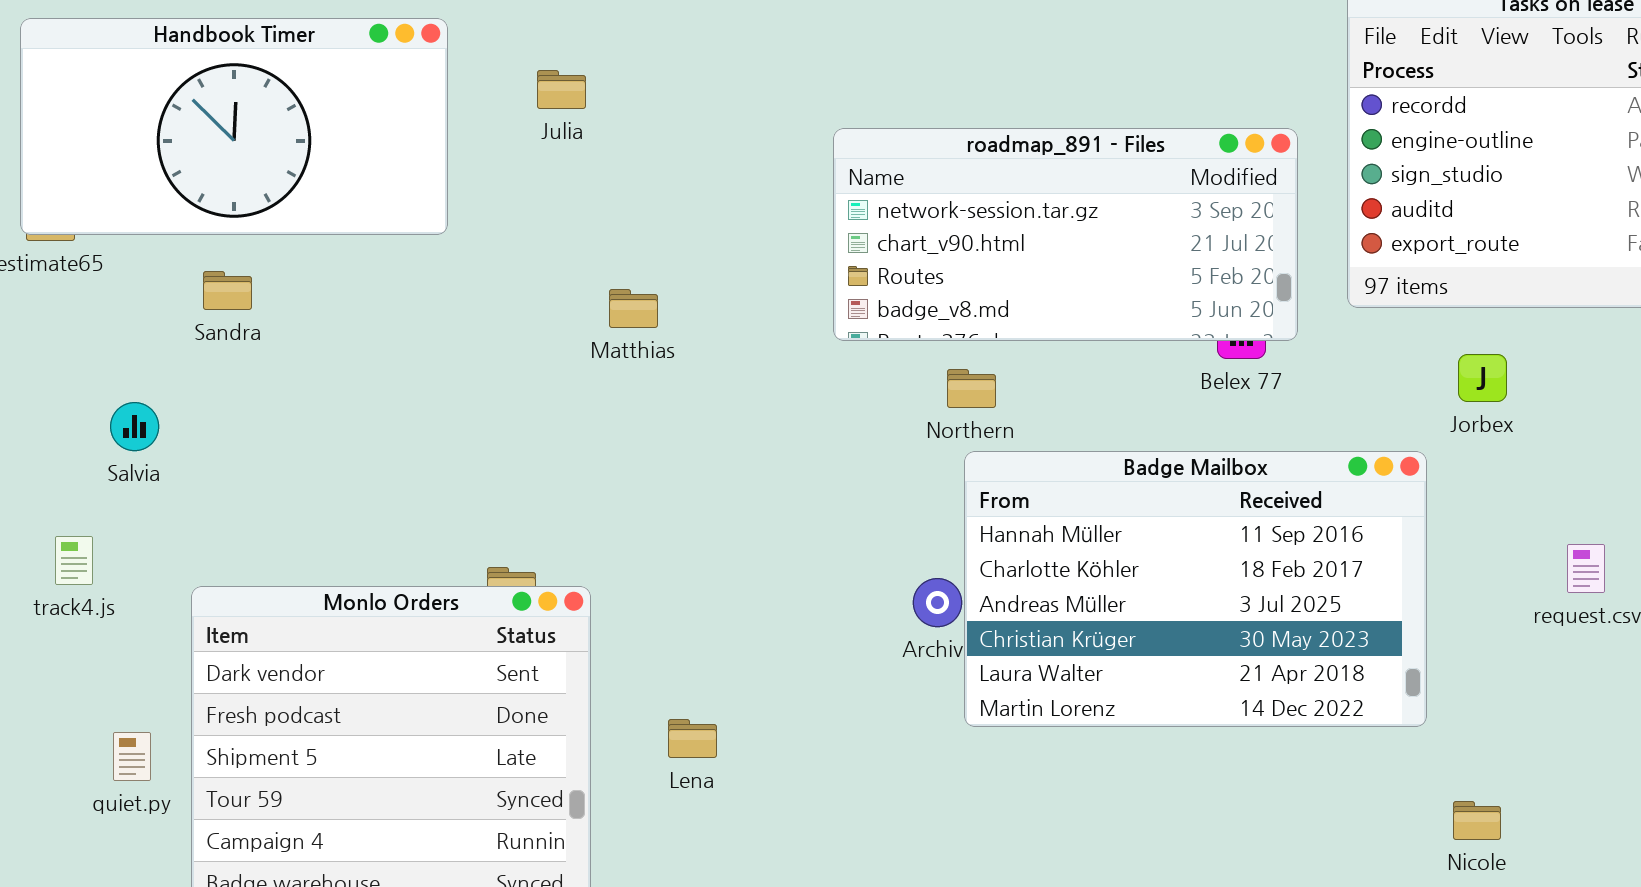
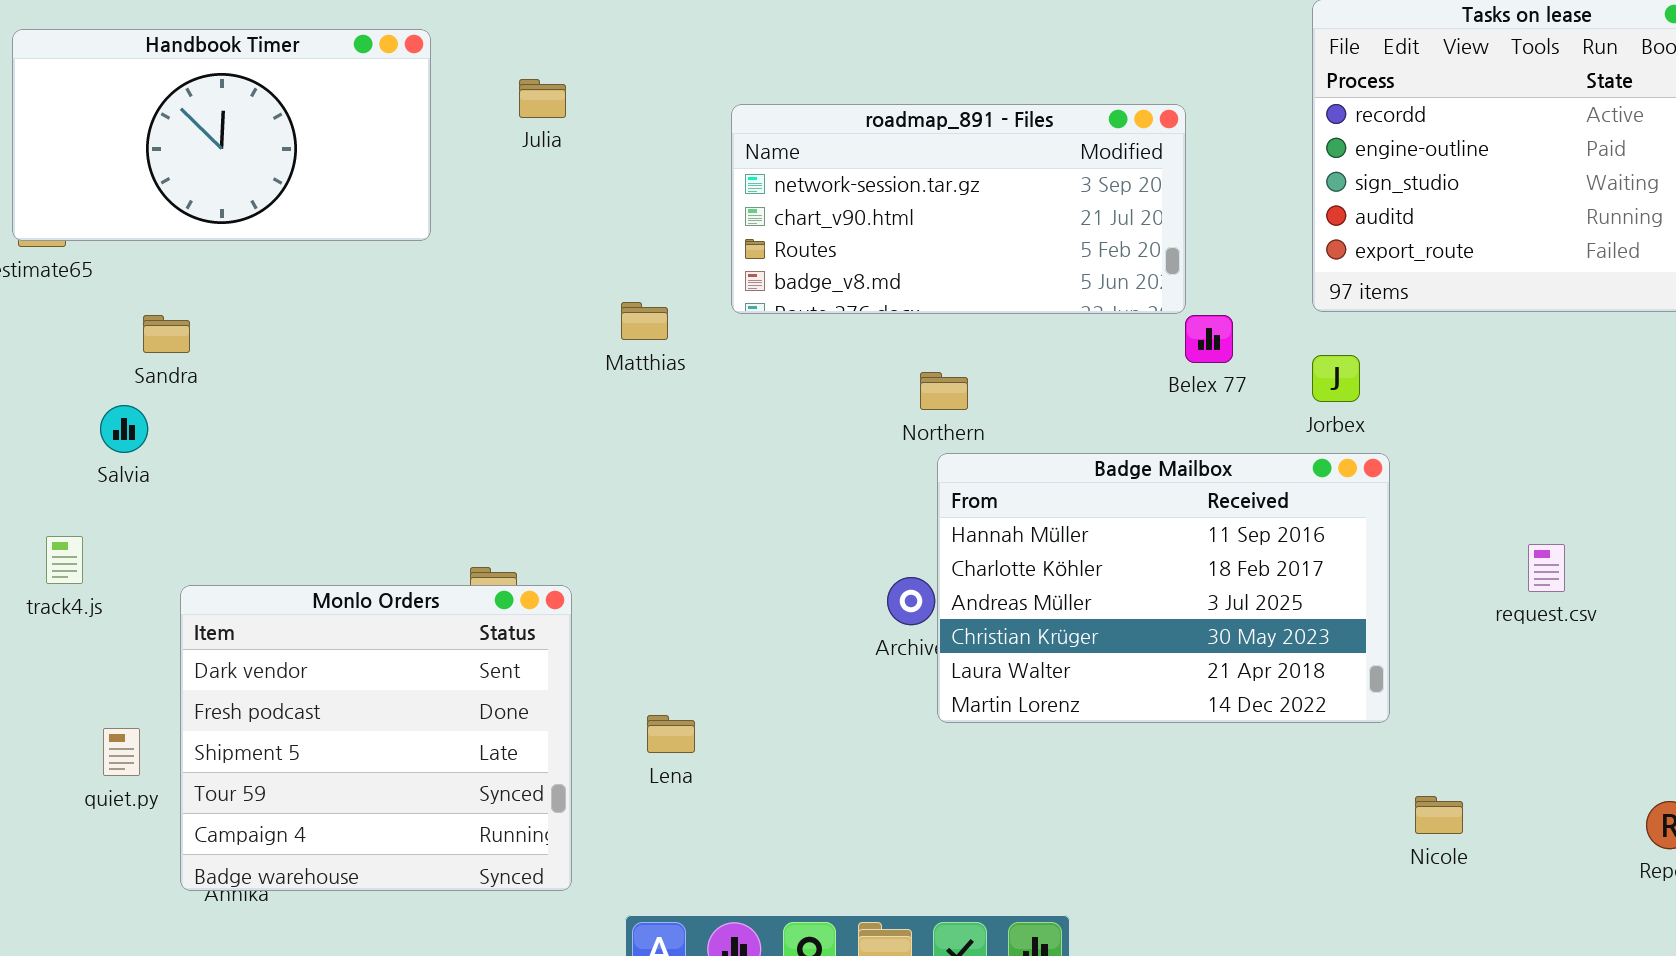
roadmap_891 - Files: [833,128,1298,341] -> [731,104,1186,314], moved
Sandra: [203,271,252,310] -> [143,315,190,353], moved
Matthias: [609,289,658,328] -> [621,302,668,340], moved
Jorbex: [1458,354,1507,402] -> [1312,355,1360,402], moved

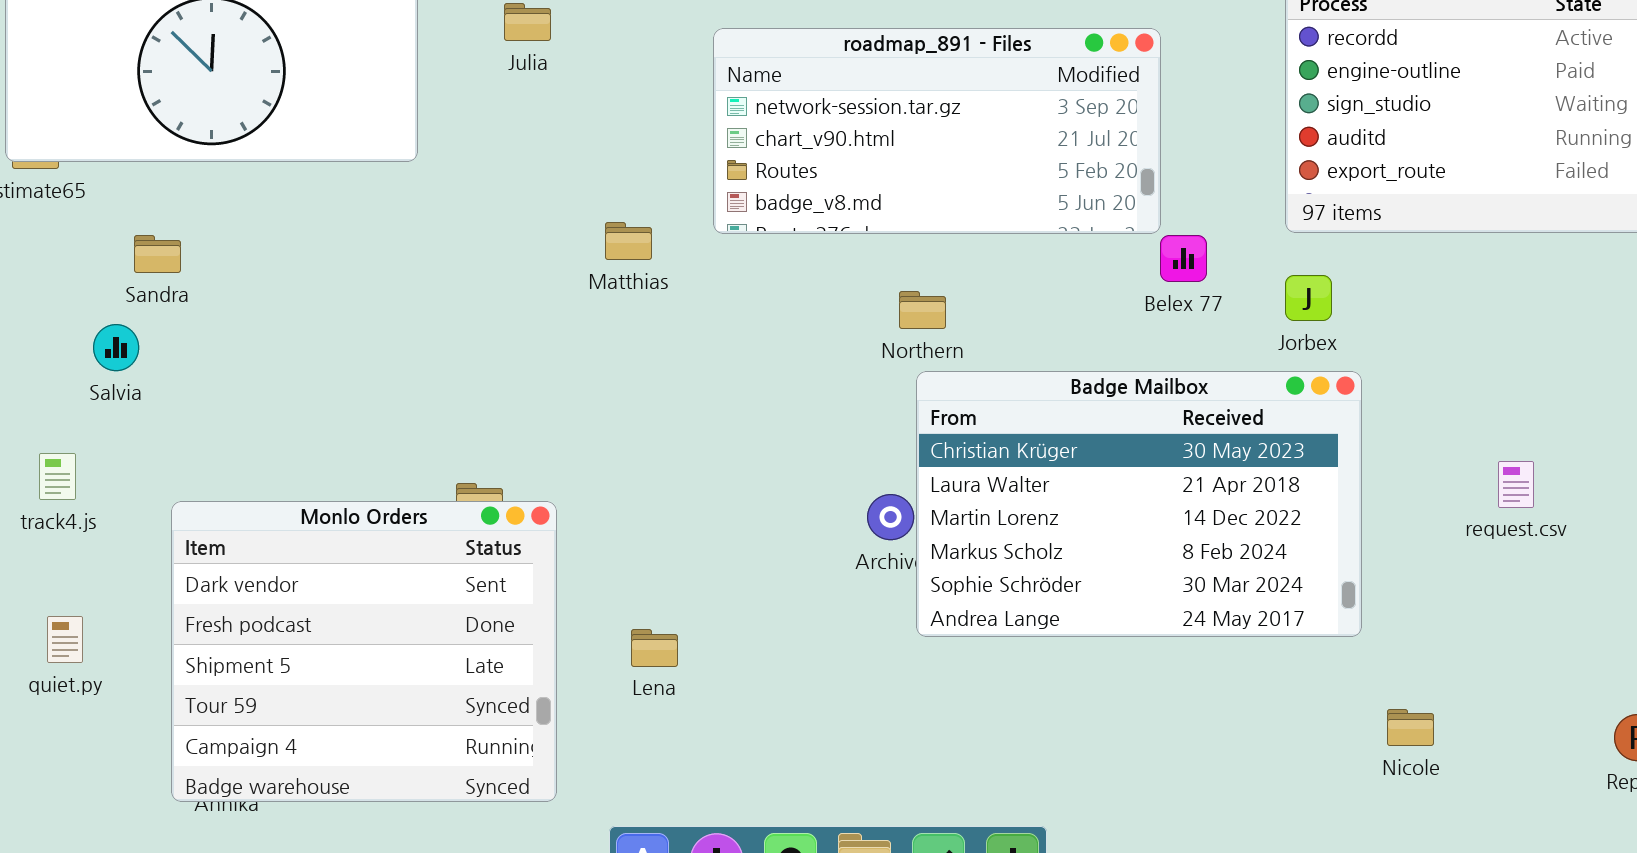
Badge Mailbox: [937,453,1390,723] -> [916,371,1362,637], scrolled down 3 rows
quiet.py: [103,728,140,776] -> [47,616,83,663], moved

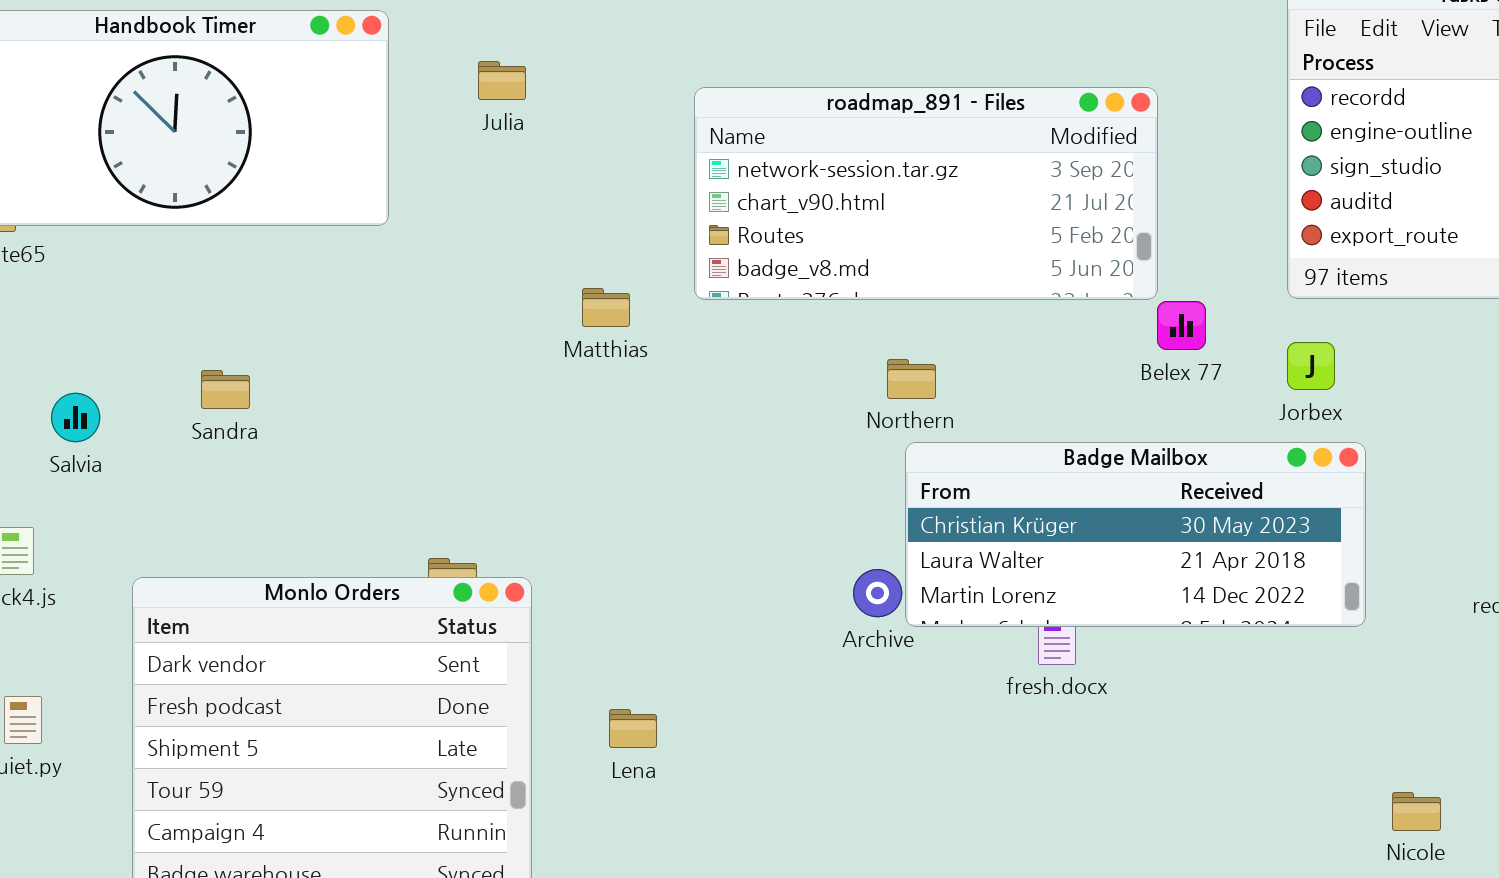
Sandra: [134,235,181,273] -> [201,370,250,409], moved
Badge Mailbox: [916,371,1362,637] -> [905,442,1366,627], resized

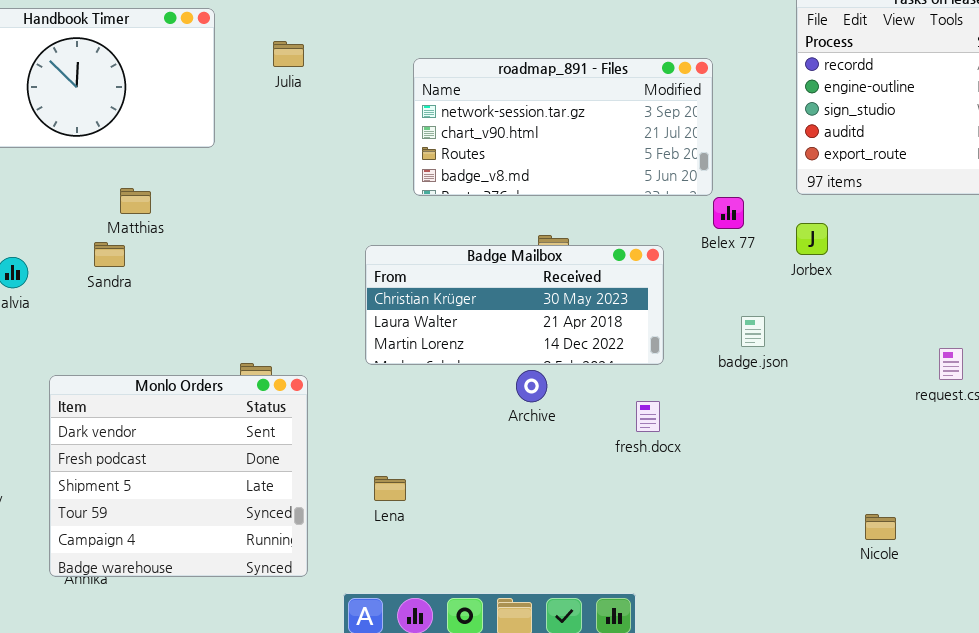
Matthias: [582,288,630,327] -> [120,188,151,214], moved
Badge Mailbox: [905,442,1366,627] -> [365,245,664,365], moved
Lena: [609,709,657,748] -> [374,476,406,501], moved

